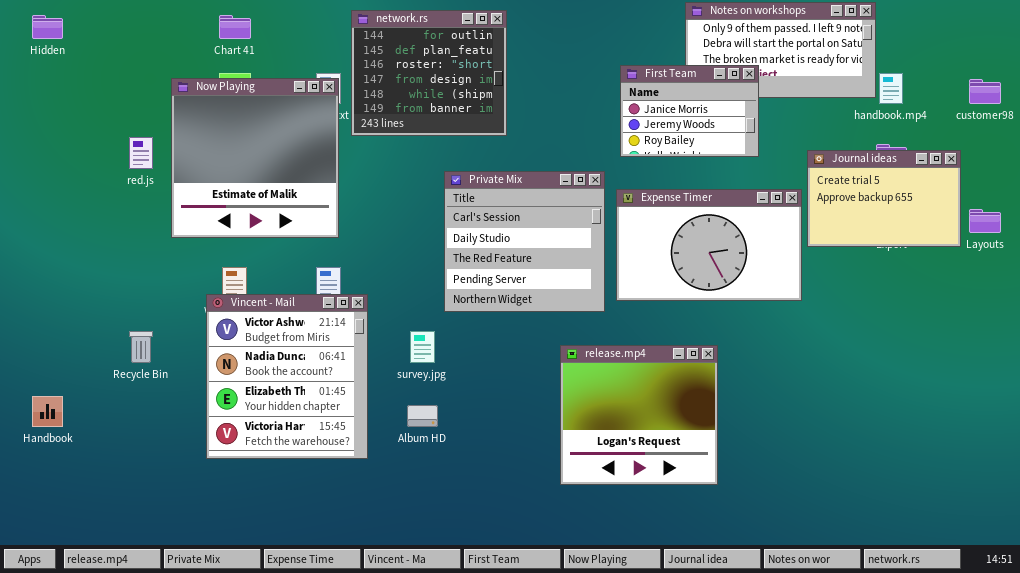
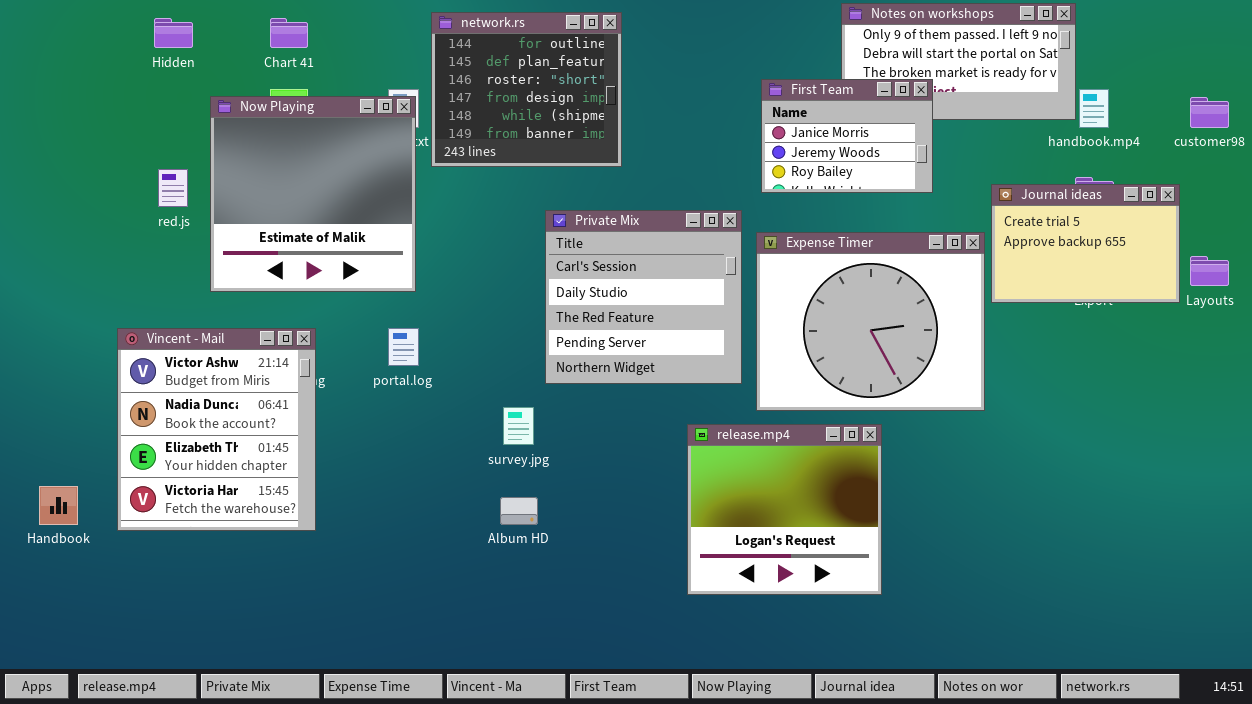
Hidden: [32,15,63,39] -> [154,18,193,48], moved
Expense Timer: [616,189,802,301] -> [756,232,985,411], resized
Vincent - Mail: [206,294,368,459] -> [117,328,316,531], moved

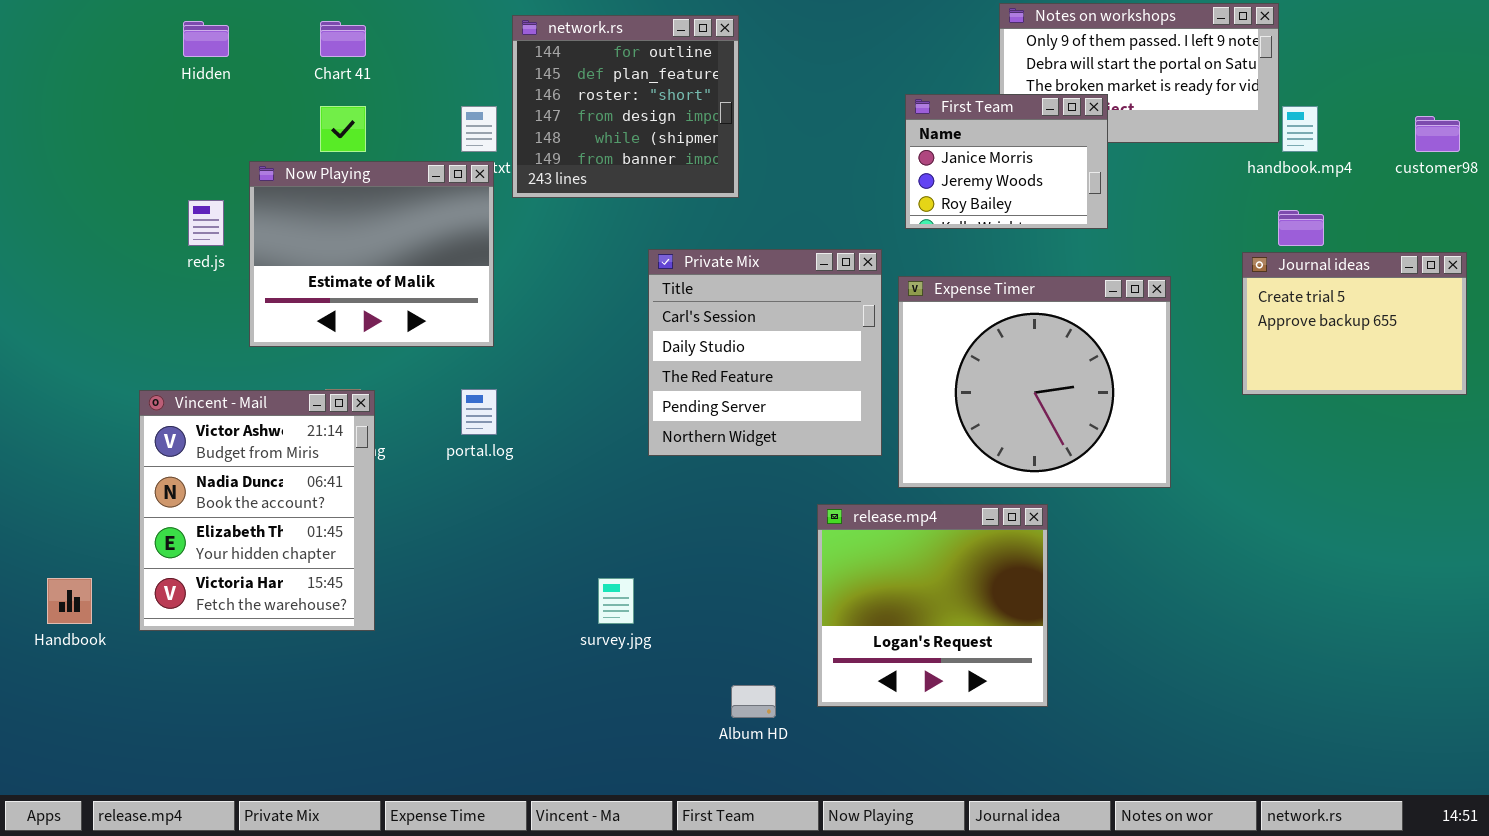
Now Playing: [210,96,416,292] -> [249,161,494,347], resized
Journal ideas: [991,184,1180,303] -> [1242,252,1467,395], moved
survey.jpg: [503,407,534,445] -> [598,578,634,624], moved
Album HD: [500,497,538,525] -> [731,685,776,718], moved

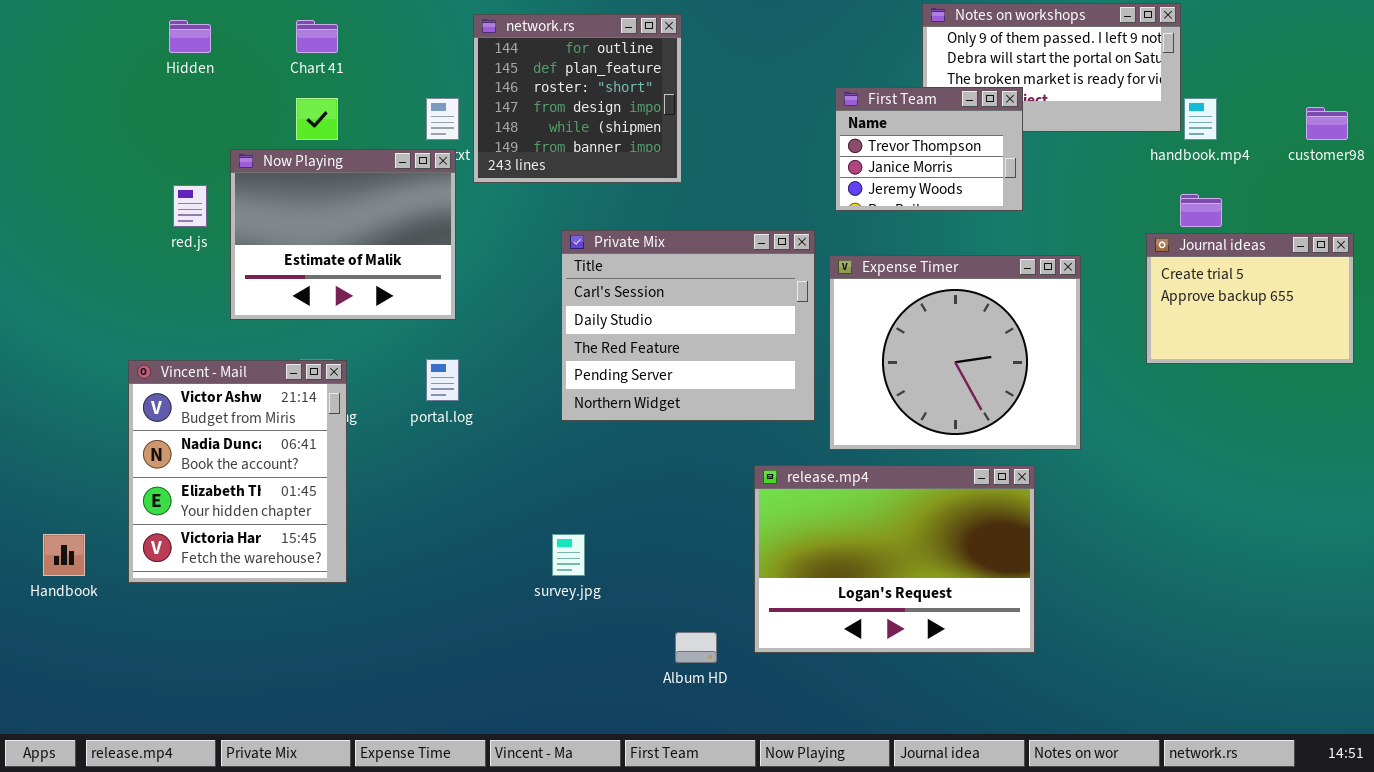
First Team: [905,94,1108,229] -> [835,87,1023,211], scrolled up 1 row
Private Mix: [648,249,882,456] -> [561,230,815,421], resized
release.mp4: [817,504,1048,707] -> [754,465,1035,653], resized

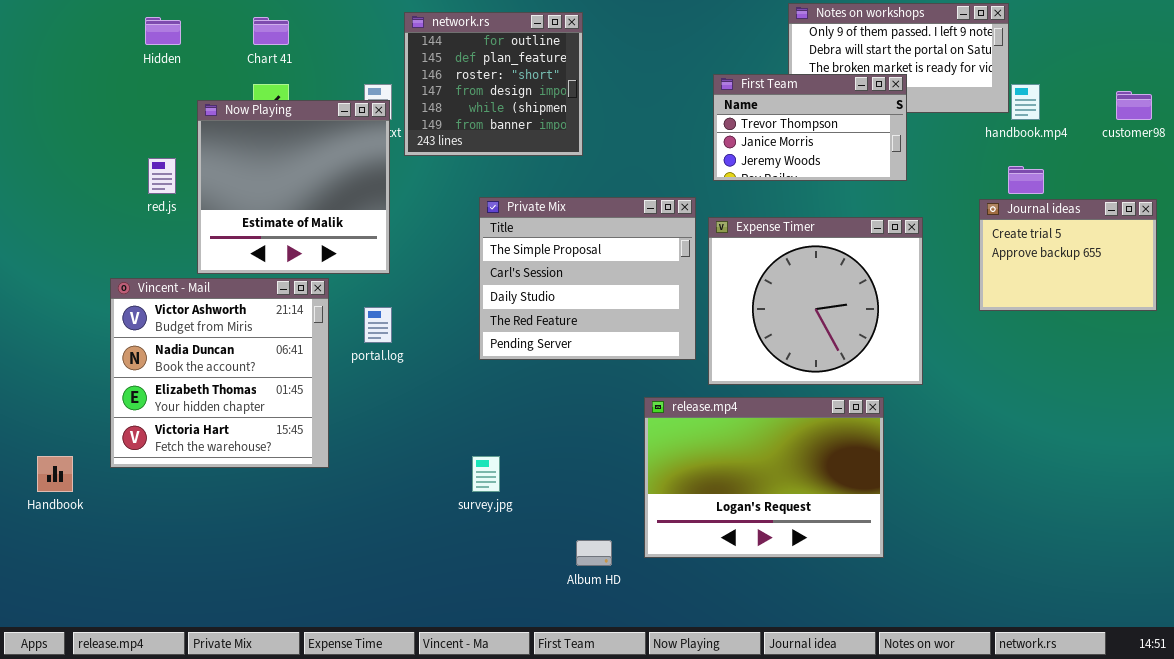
First Team: [835,87,1023,211] -> [713,74,907,181], resized
Now Playing: [230,149,456,320] -> [197,100,390,274], resized
Private Mix: [561,230,815,421] -> [479,197,696,360], scrolled up 1 row
Vincent - Mail: [128,360,347,583] -> [110,278,329,468], moved, resized

